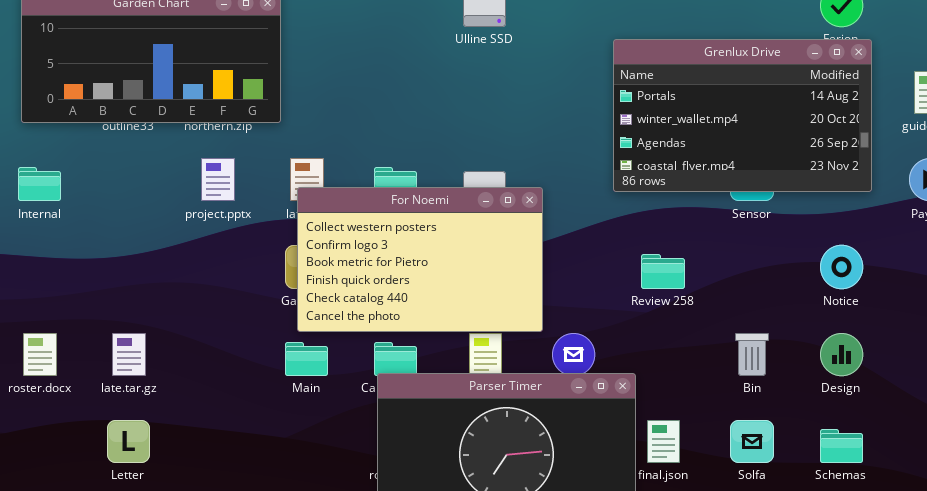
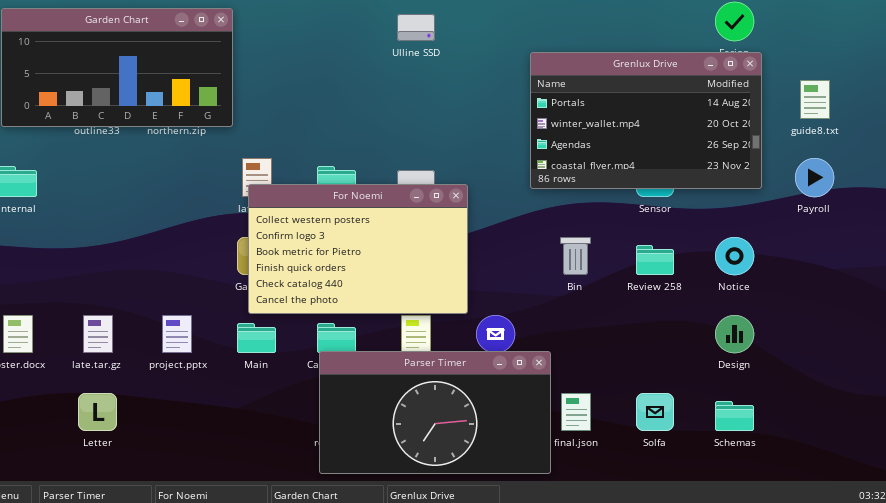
project.pptx: [201,158,235,201] -> [162,315,192,353], moved
Review 258: [641,254,685,289] -> [636,245,674,275], moved
Bin: [735,333,769,376] -> [560,237,591,275], moved

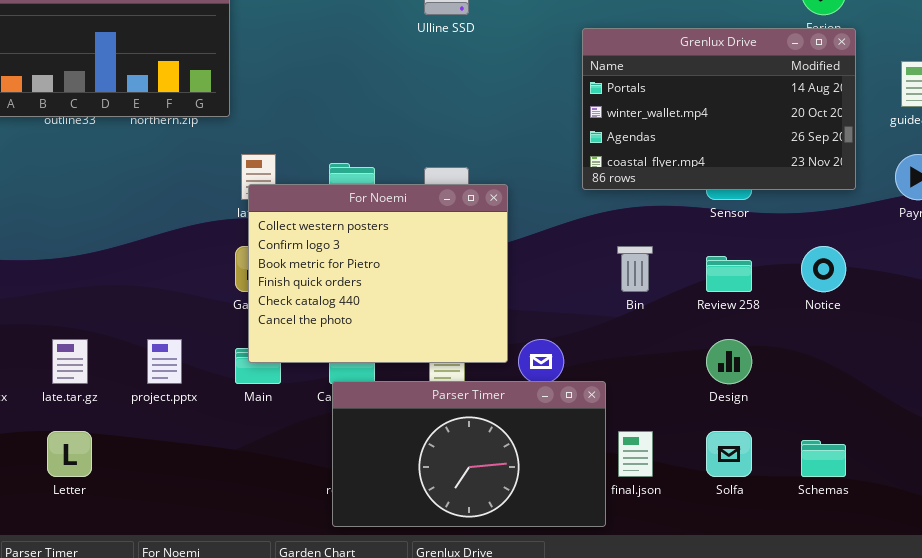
For Noemi: [248,184,468,314] -> [248,184,508,363], resized
Design: [715,315,754,353] -> [706,339,752,384], moved

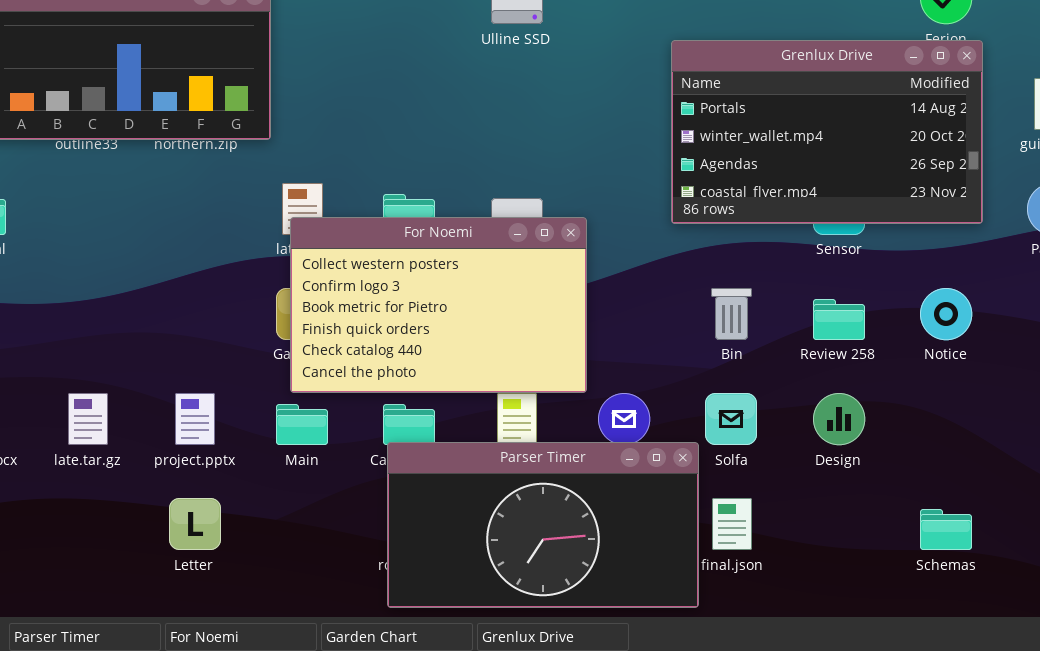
For Noemi: [248,184,508,363] -> [290,217,587,393], resized
Letter: [47,431,92,477] -> [169,498,221,550], moved
Solfa: [706,431,752,477] -> [705,393,757,445], moved

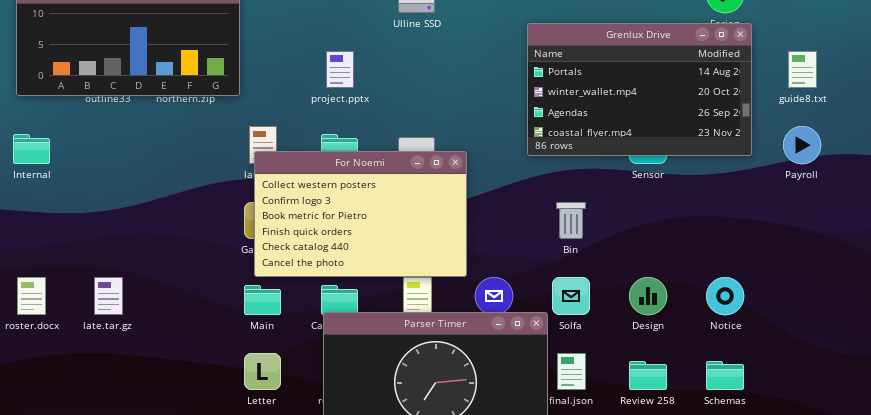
Notice: [920,288,972,340] -> [706,277,744,315], moved
Review 258: [813,299,865,340] -> [629,361,667,390], moved
project.pptx: [175,393,215,445] -> [326,51,354,88], moved
Letter: [169,498,221,550] -> [244,353,281,390], moved

